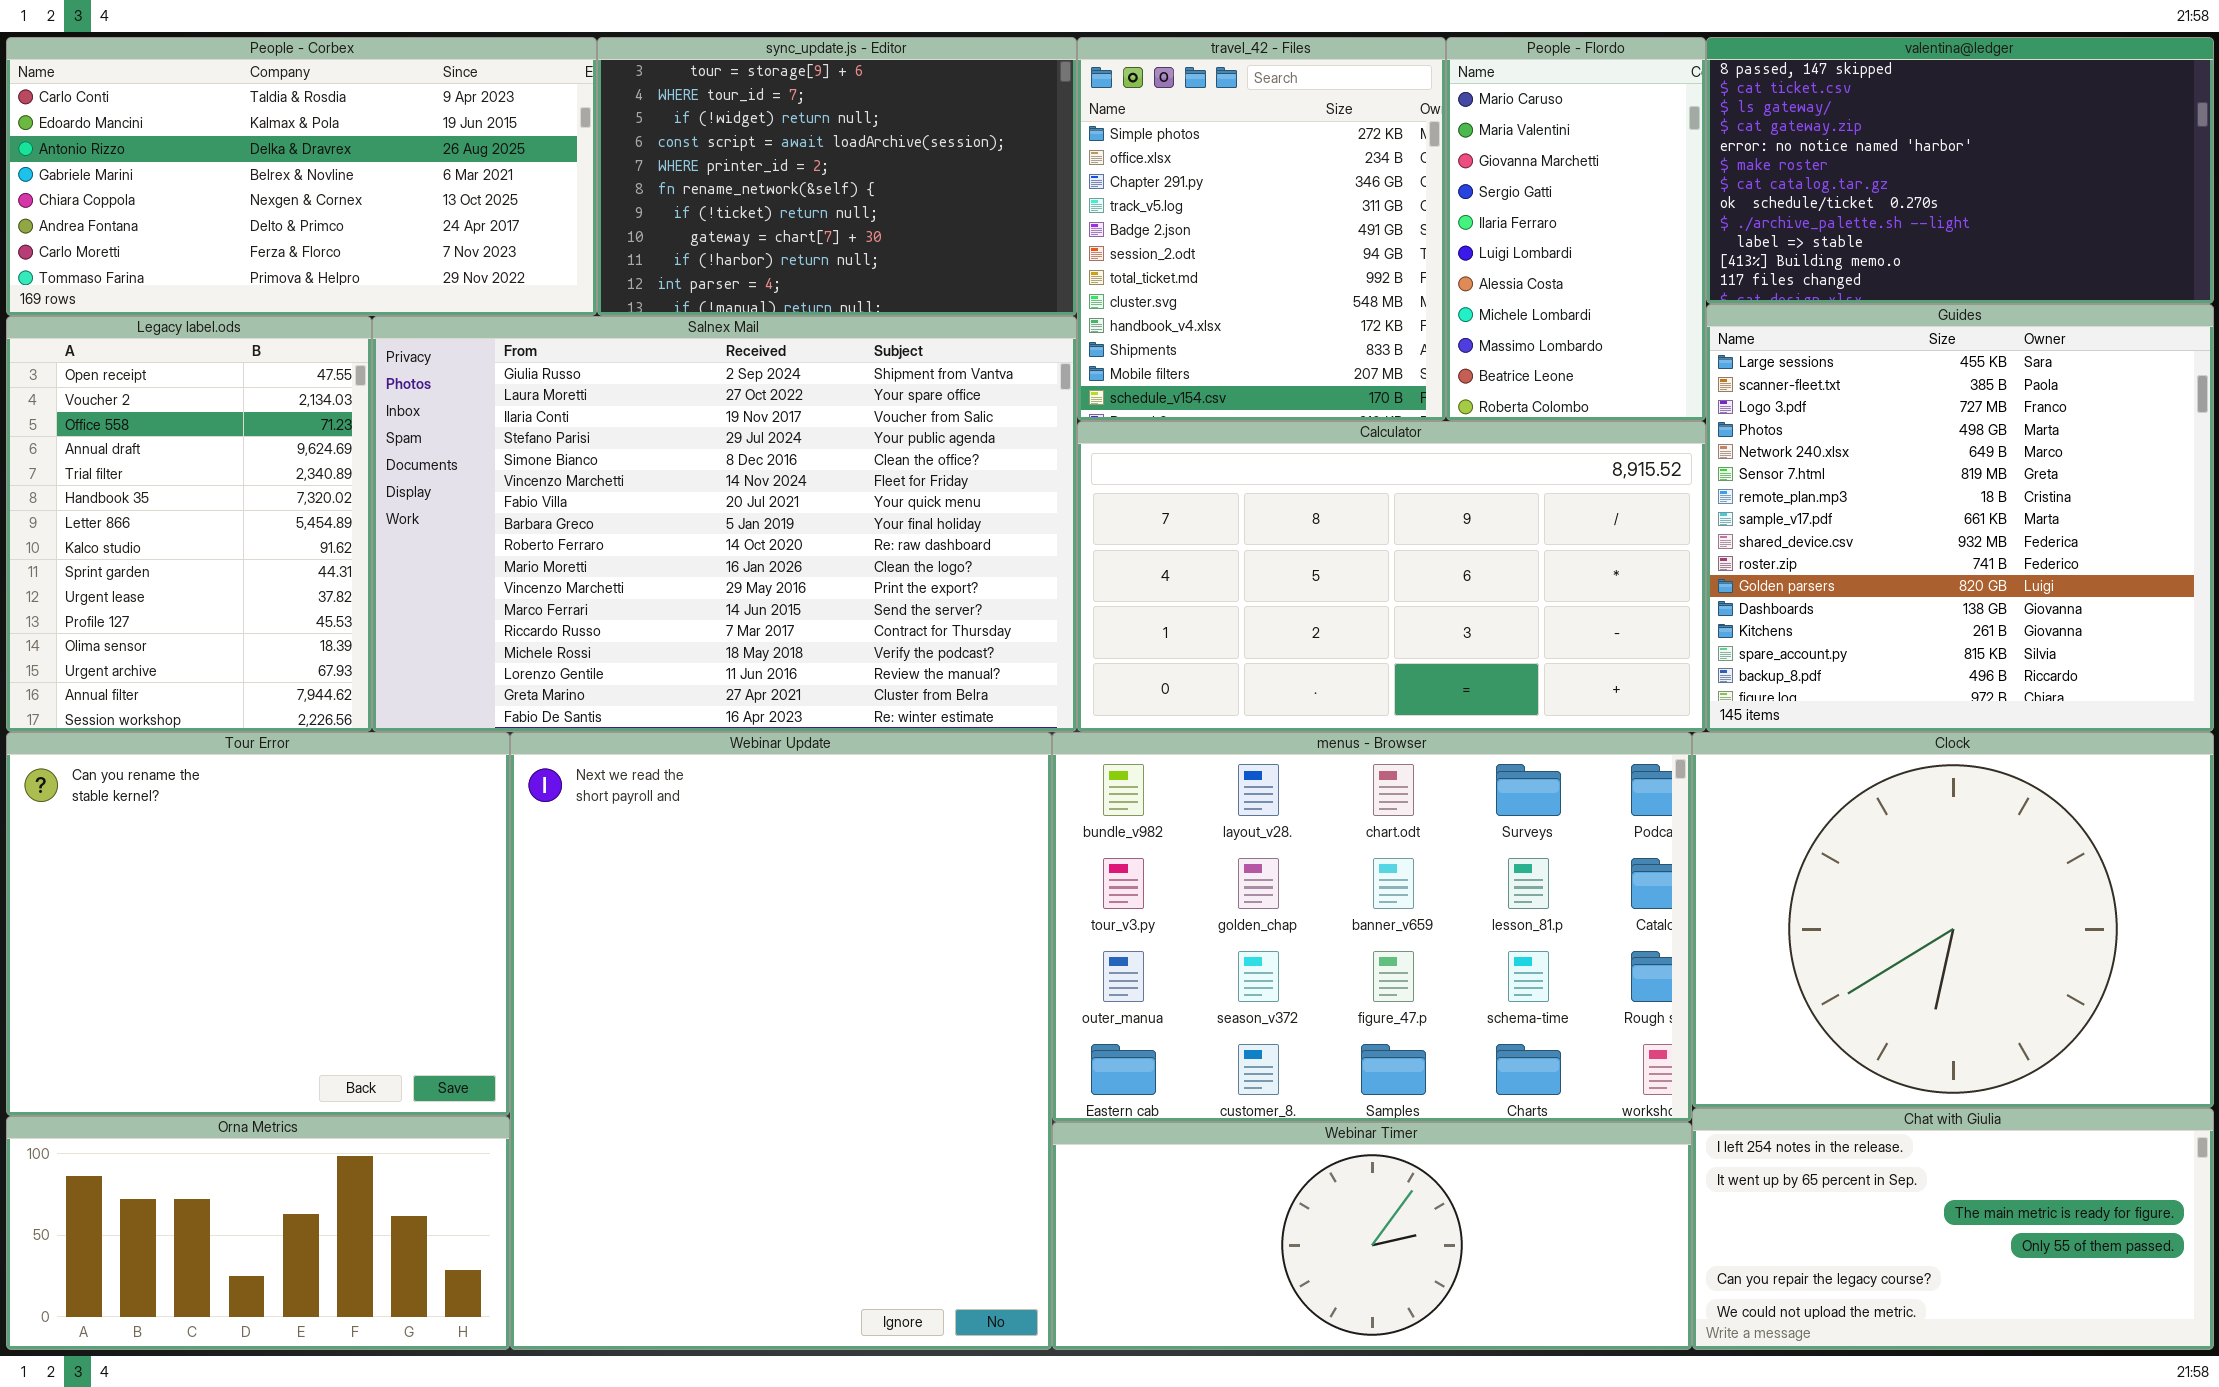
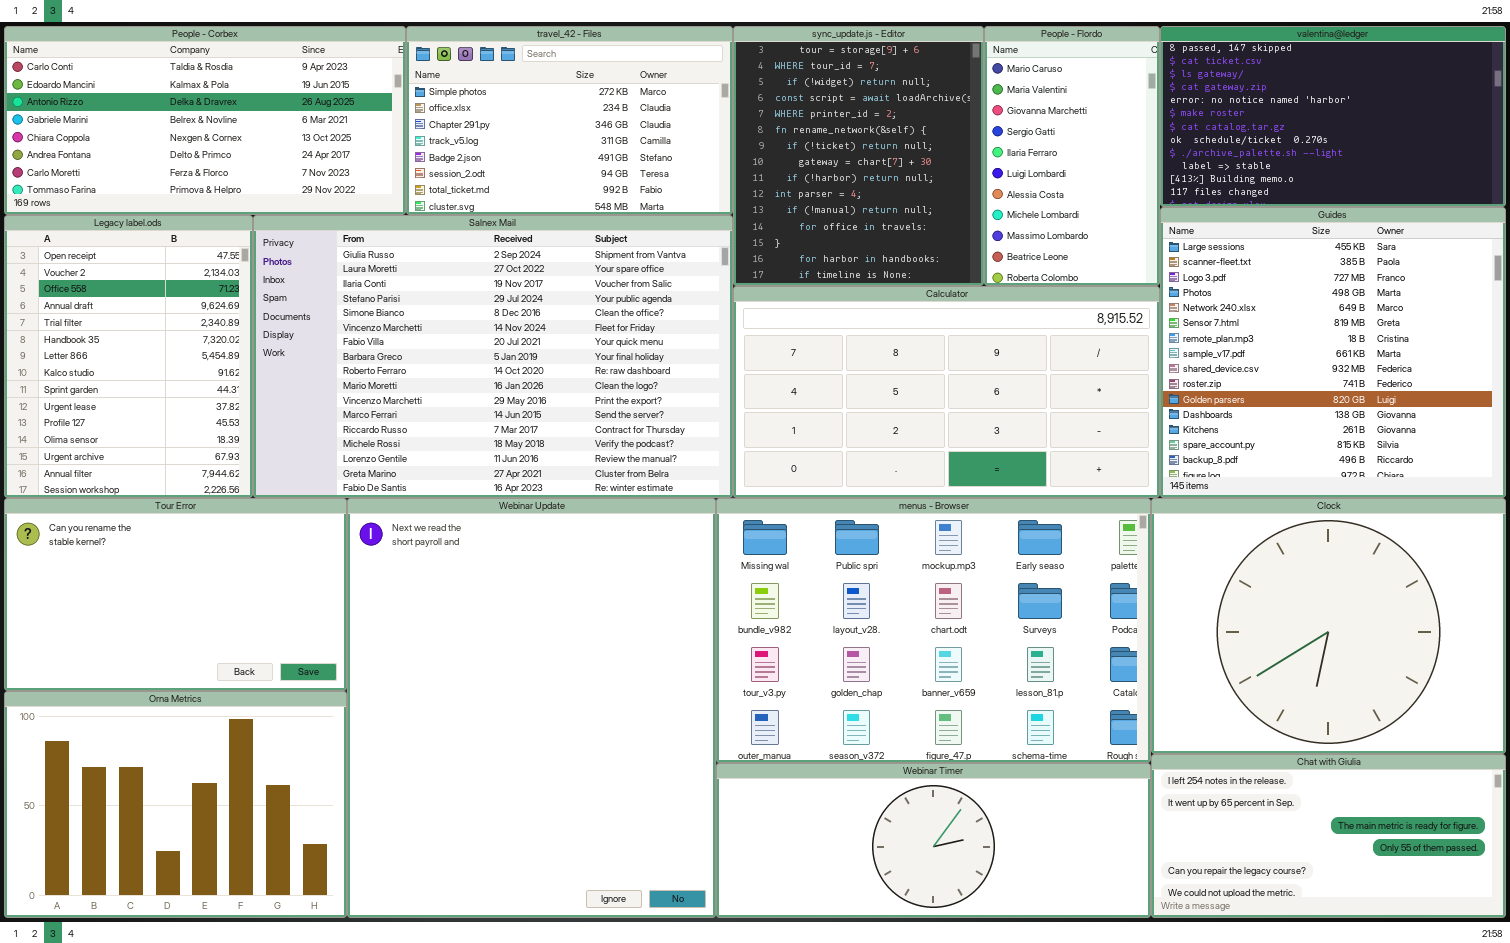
sync_update.js - Editor: [597,37,1077,316] -> [733,26,984,286], moved, resized
travel_42 - Files: [1077,37,1446,421] -> [406,26,733,215], moved, resized
Tour Error: [6,732,510,1116] -> [4,498,347,691], resized
menus - Browser: [1052,732,1692,1122] -> [716,498,1151,763], scrolled up 1 row
Orna Metrics: [6,1116,510,1350] -> [4,691,347,918], resized

